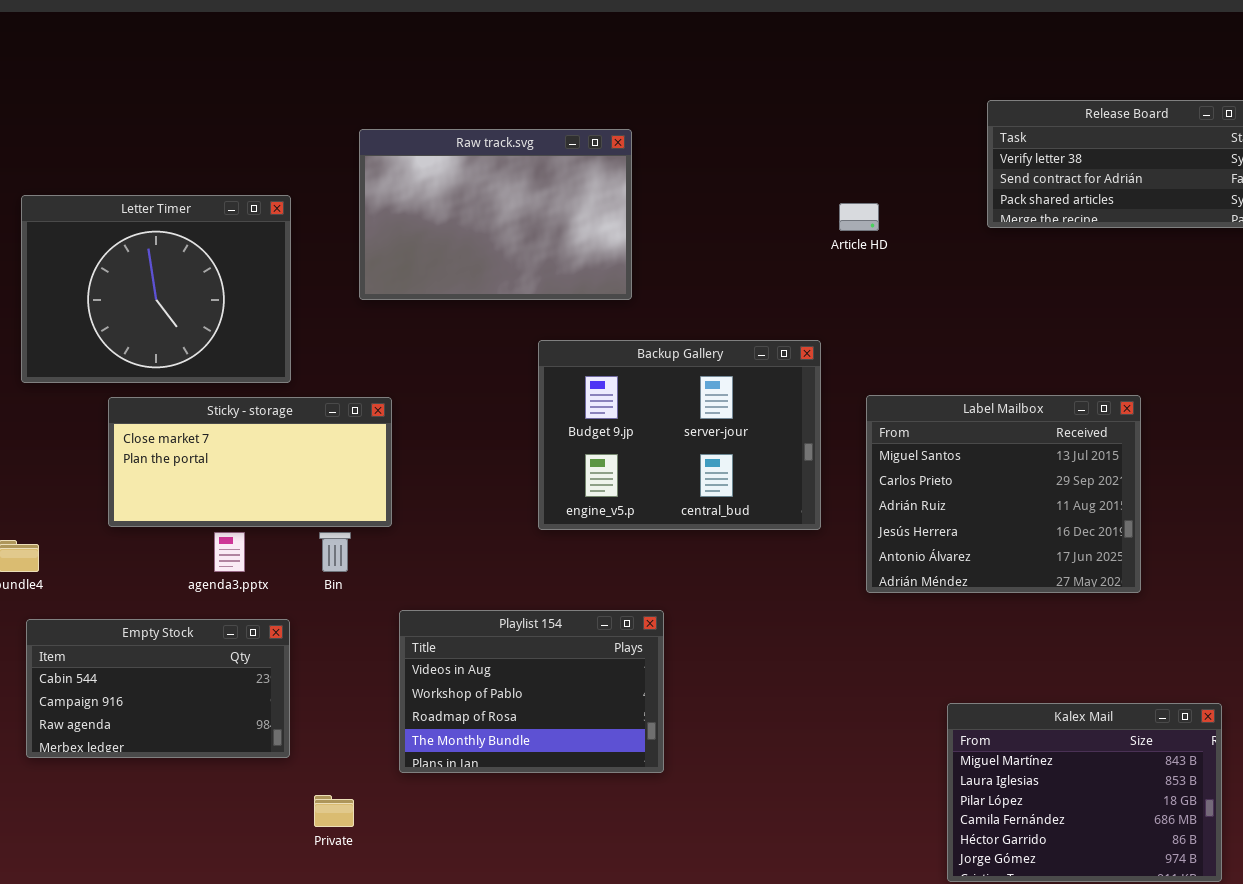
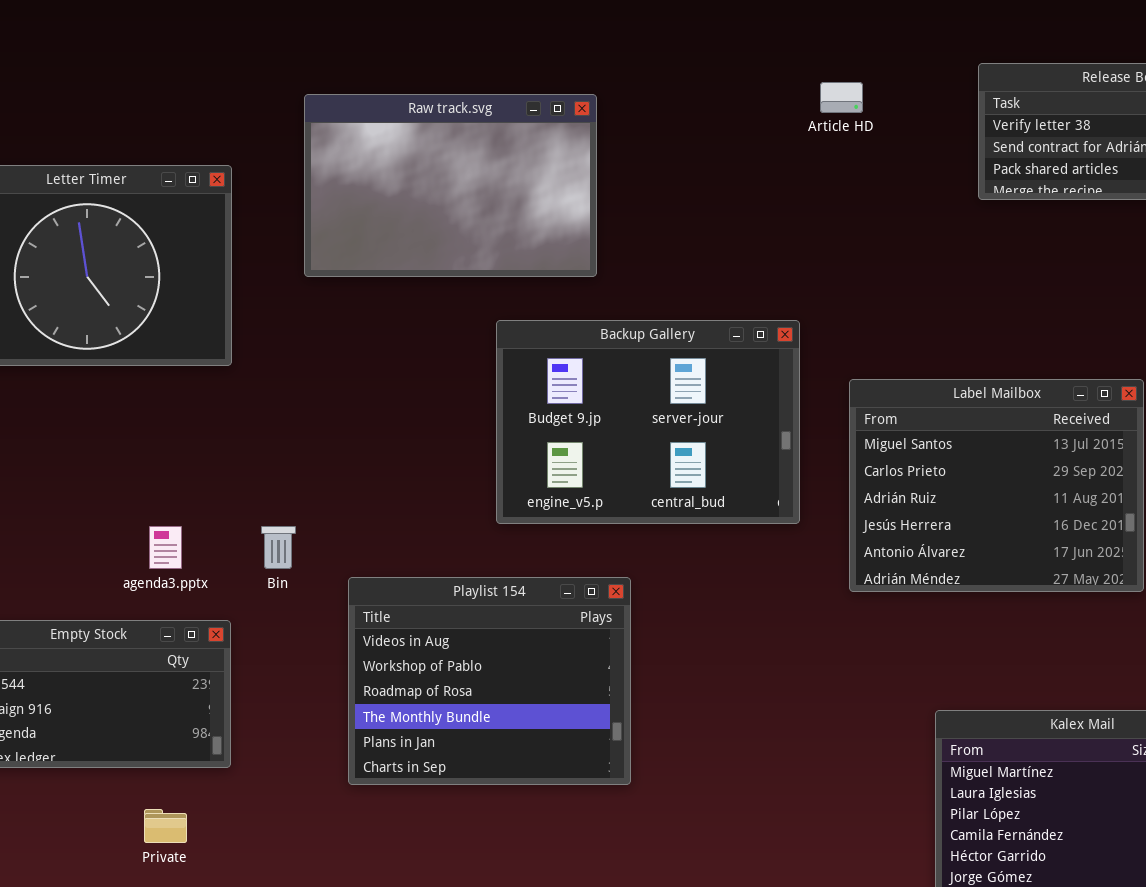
Article HD: [839,203,879,231] -> [820,82,863,113], moved
Sticky - storage: [108,397,392,527] -> none, closed
Playlist 154: [399,610,664,773] -> [348,577,631,785], resized
Private: [314,795,354,827] -> [144,809,187,843], moved

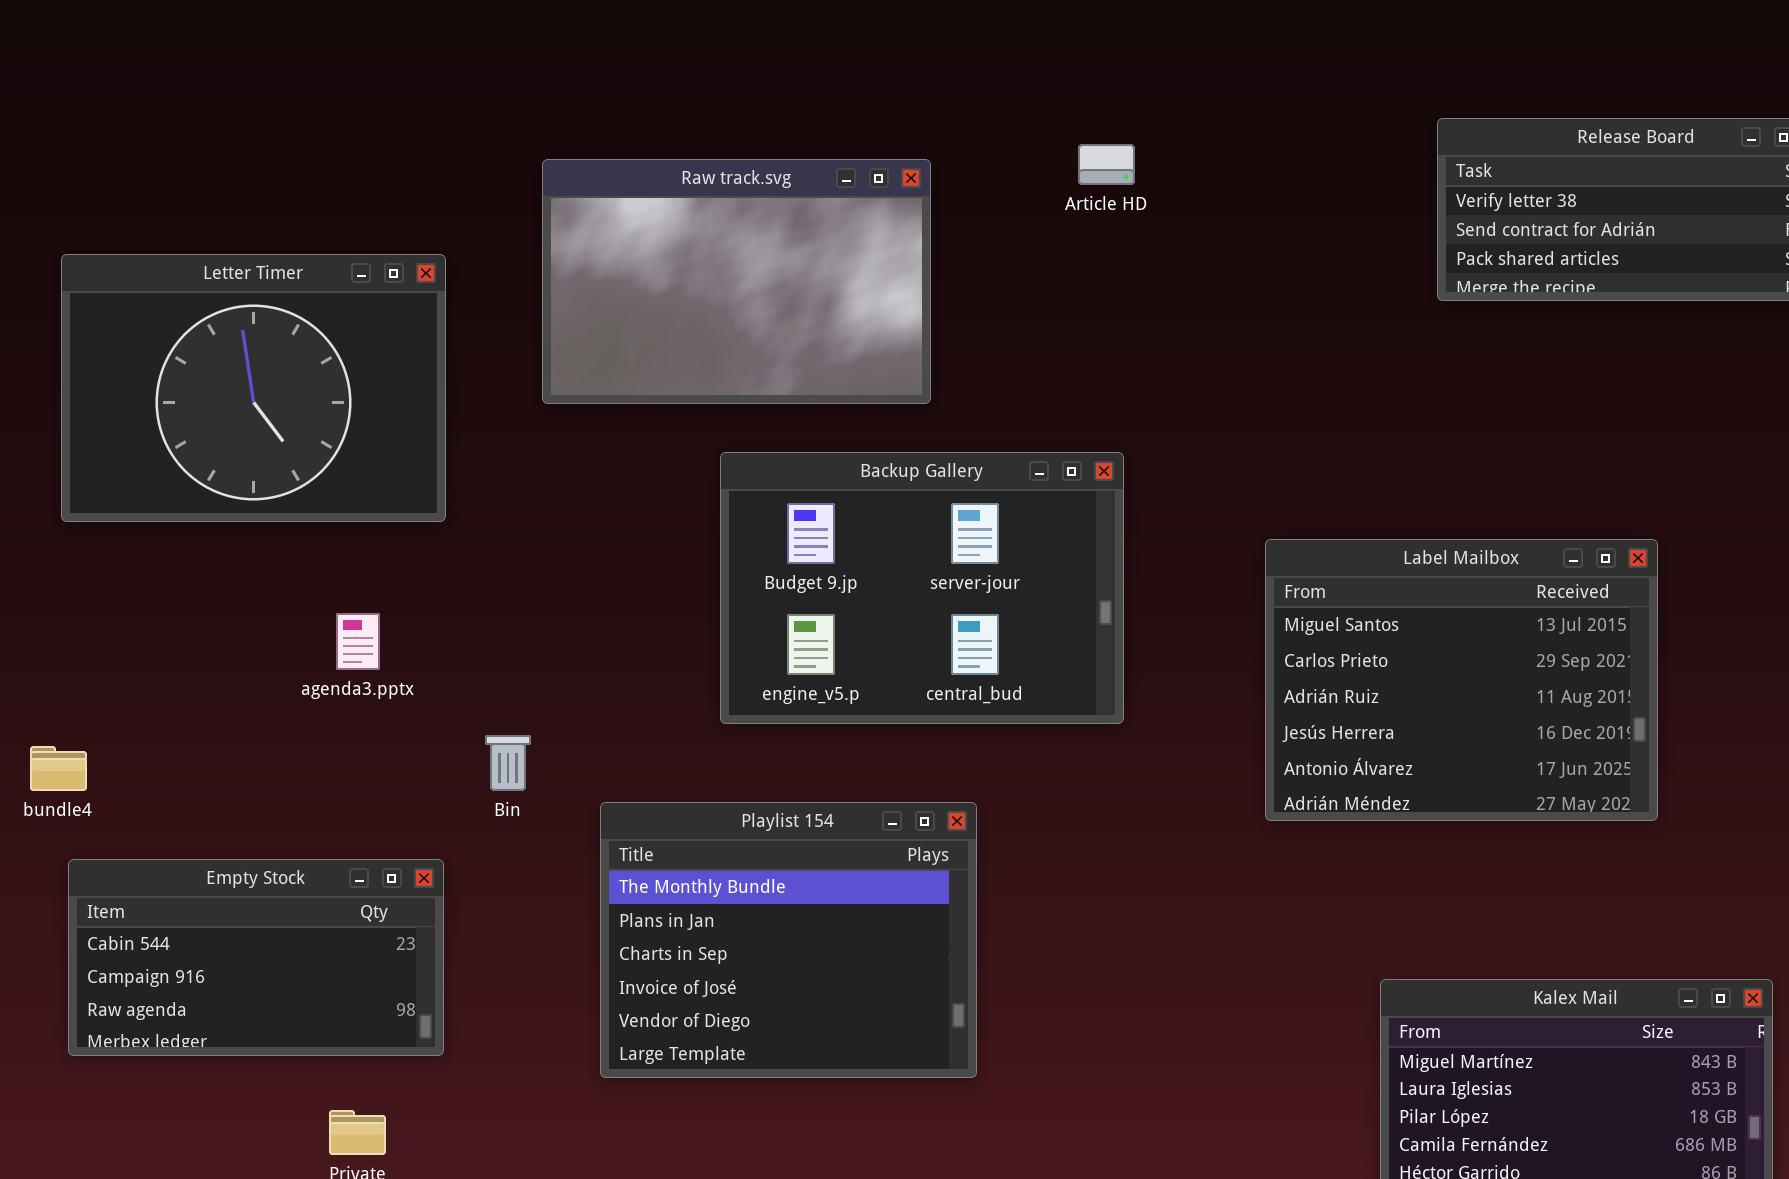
Article HD: [820,82,863,113] -> [1078,144,1135,185], moved
Backup Gallery: [496,320,800,524] -> [720,452,1124,724], moved
agenda3.pptx: [149,526,182,569] -> [336,613,380,670], moved
Playlist 154: [348,577,631,785] -> [600,802,977,1078], scrolled down 3 rows

